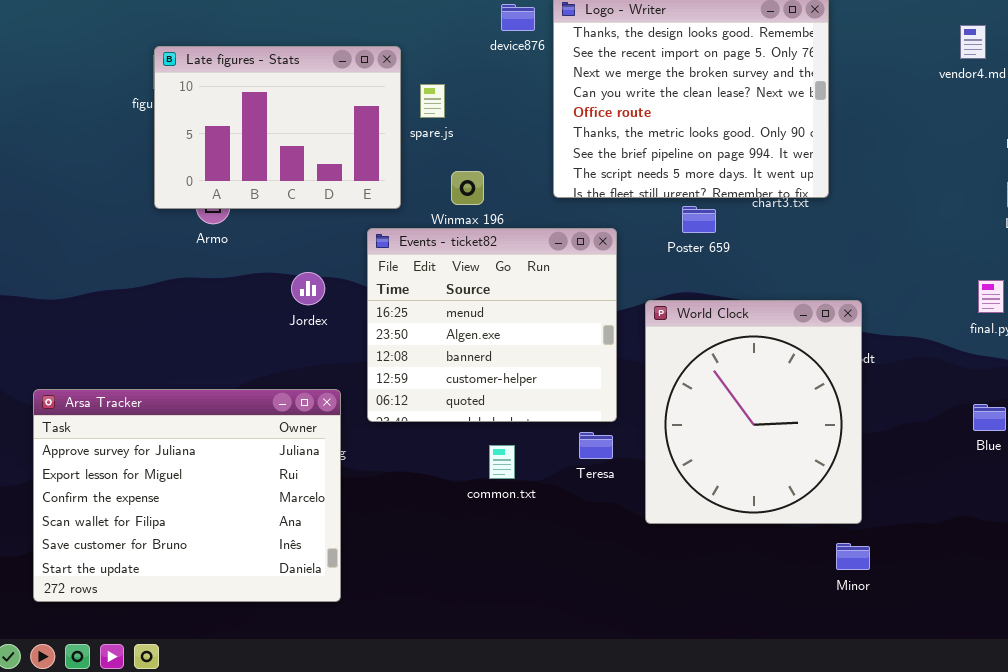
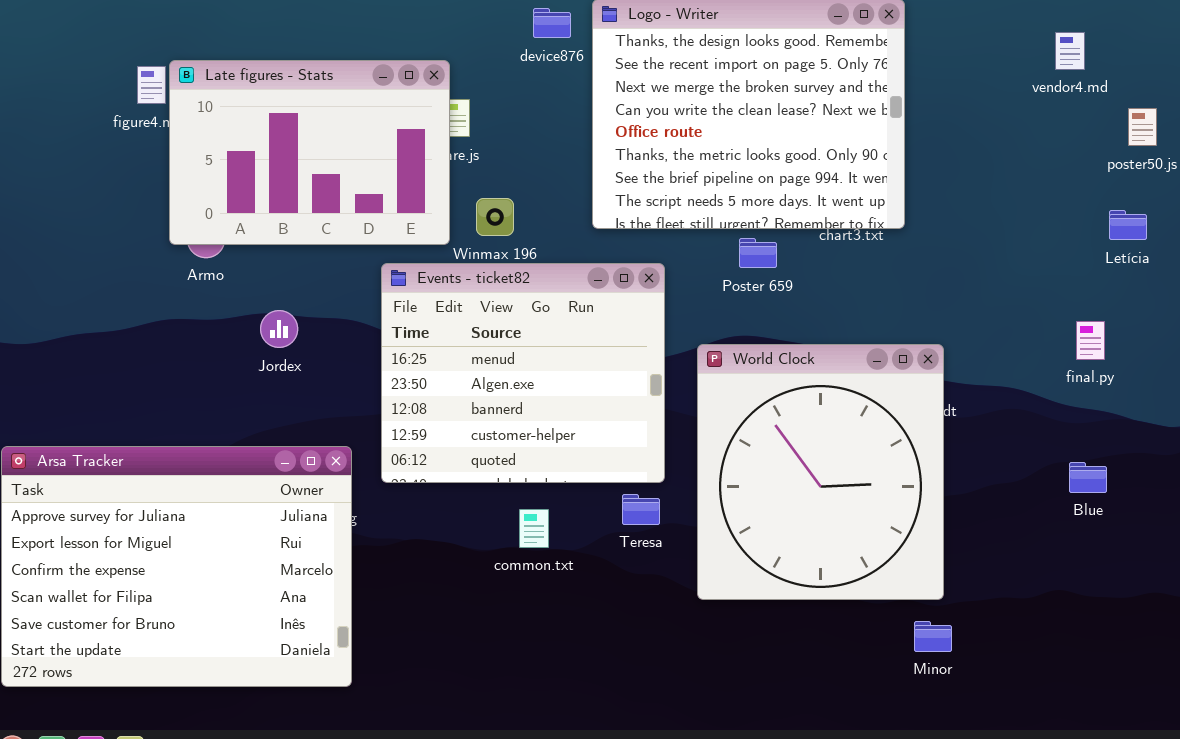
Late figures - Stats: [154,46,401,209] -> [169,60,450,245], moved
Jordex: [291,272,325,305] -> [260,310,298,348], moved

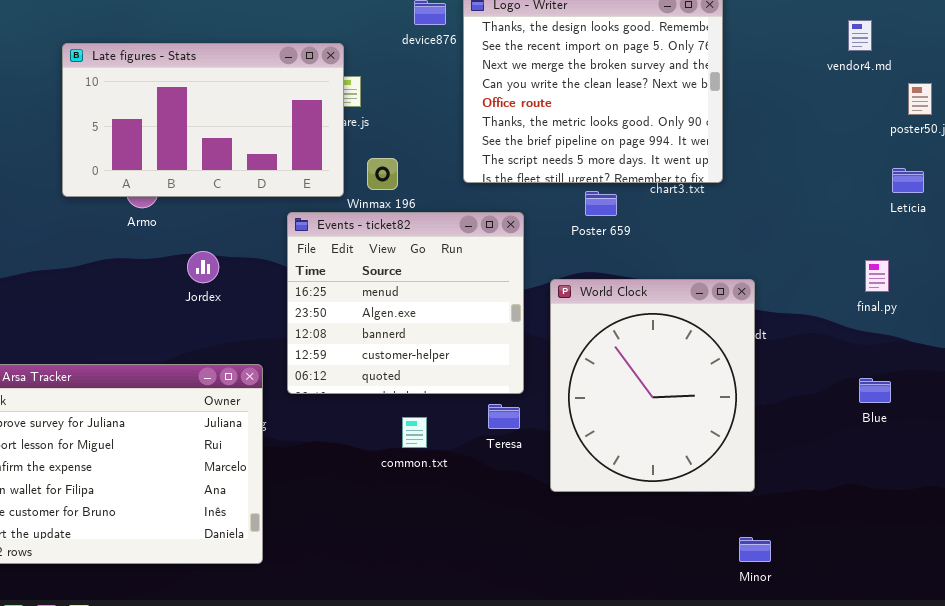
Late figures - Stats: [169,60,450,245] -> [62,43,344,197], resized
Minor: [914,621,952,652] -> [739,537,771,562], moved

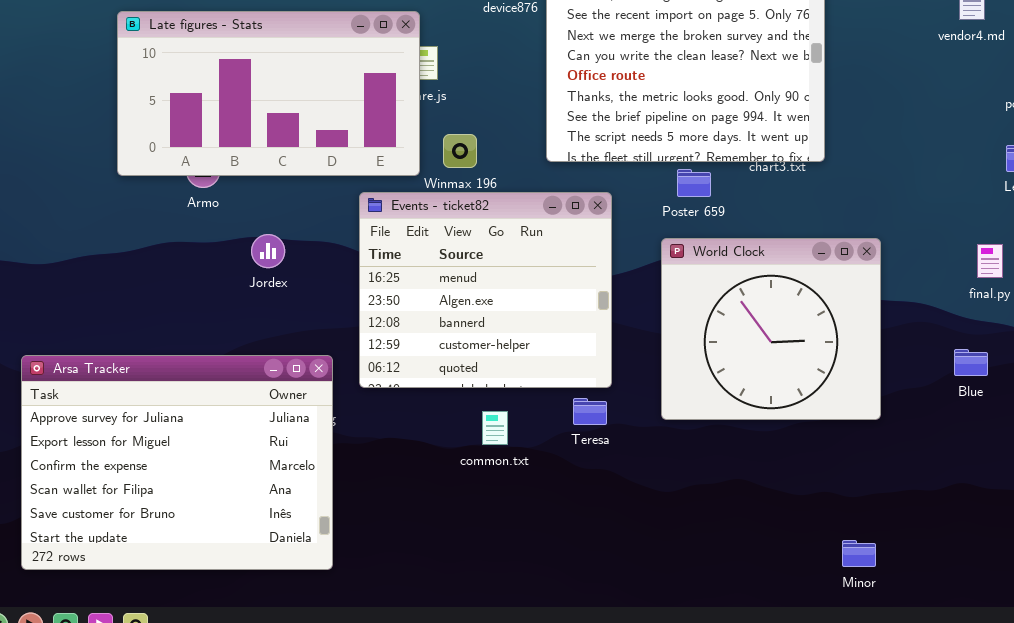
World Clock: [550,279,755,492] -> [661,238,881,420], moved, resized
Blue: [859,378,891,403] -> [954,349,988,376], moved

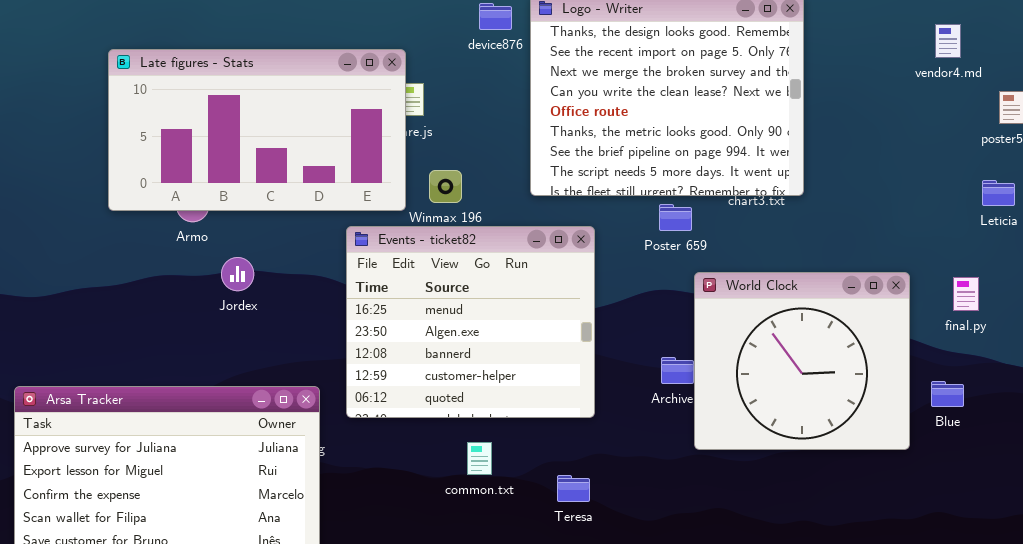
Jordex: [251,234,285,268] -> [221,257,254,291], moved
World Clock: [661,238,881,420] -> [694,272,910,450], moved
Teresa: [573,398,607,425] -> [557,475,590,502], moved

